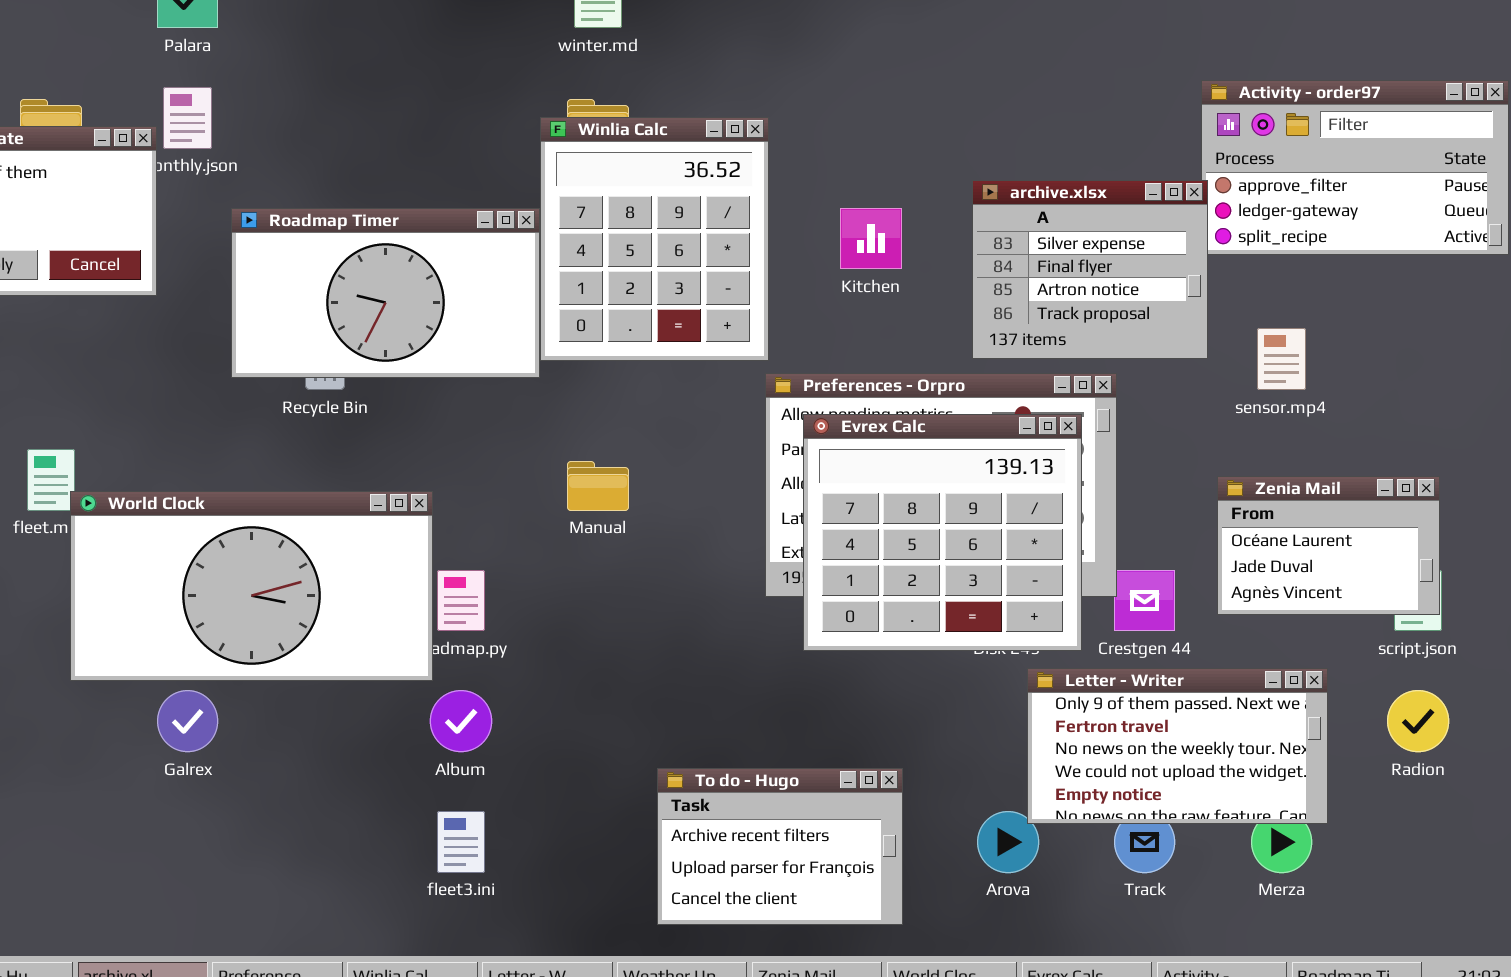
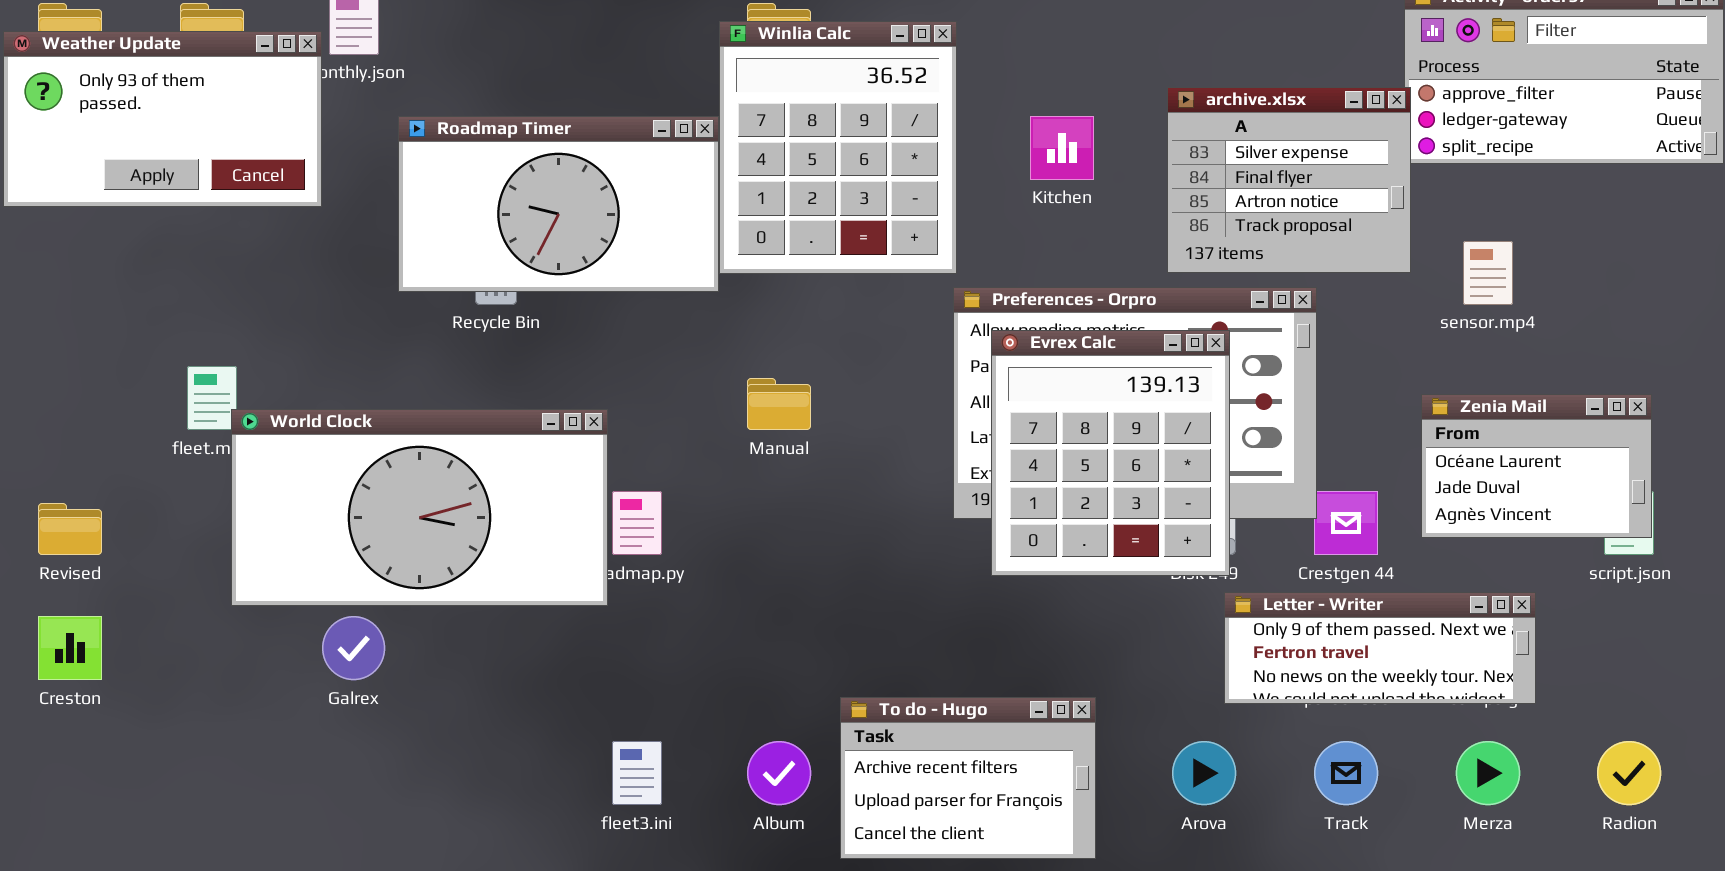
Evrex Calc: [803,414,1082,651] -> [991,330,1230,576], resized
Letter - Writer: [1027,668,1328,824] -> [1224,592,1536,704], resized
Album: [430,690,492,752] -> [747,741,811,805], moved
Radion: [1387,690,1449,752] -> [1597,741,1661,805], moved

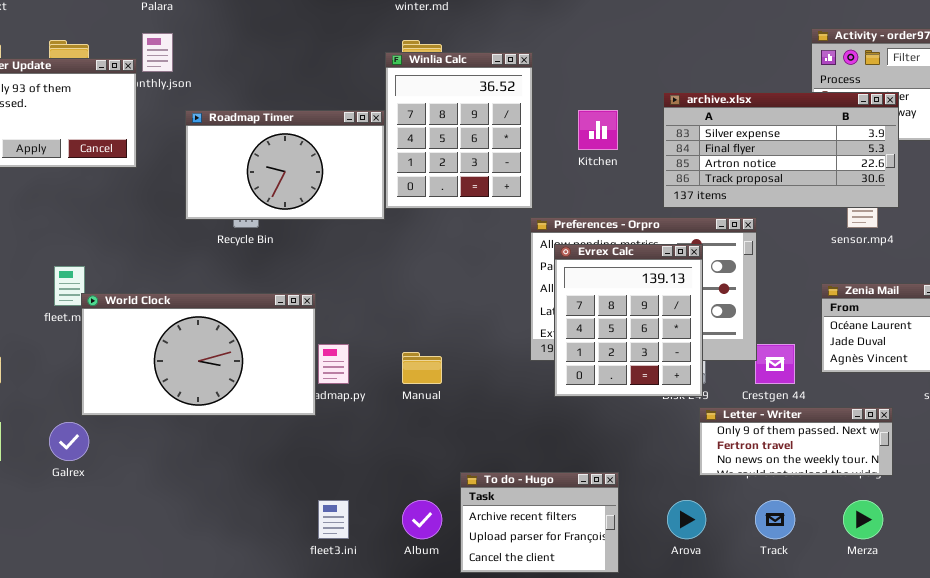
archive.xlsx: [1167,87,1411,273] -> [663,92,899,208], resized
Manual: [747,378,811,430] -> [402,352,442,384], moved
Galrex: [322,616,385,680] -> [49,422,89,461], moved

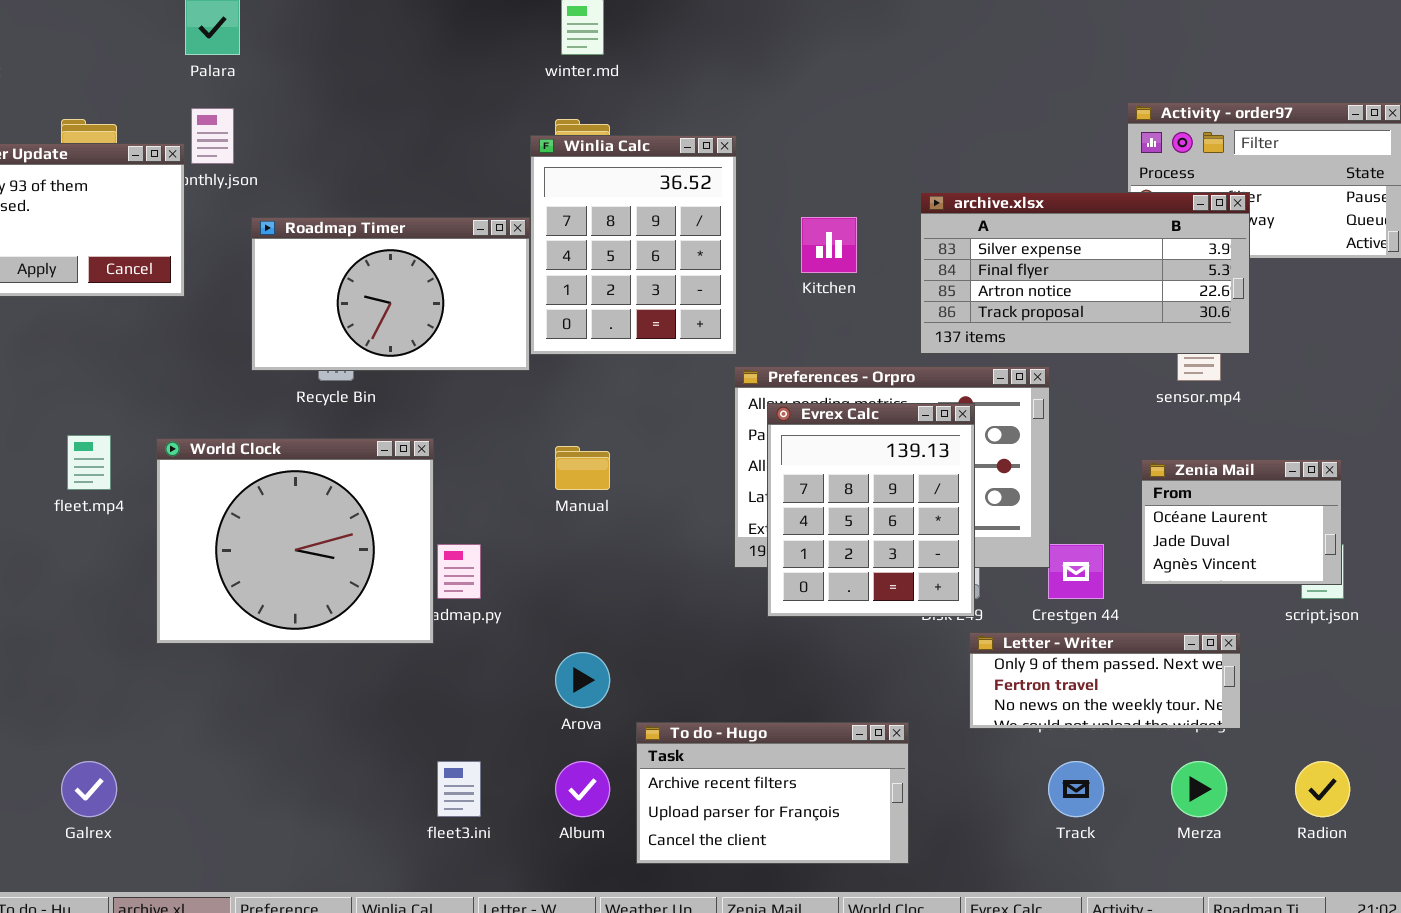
World Clock: [81,293,316,416] -> [156,438,434,644], resized
Manual: [402,352,442,384] -> [555,446,610,490], moved
Galrex: [49,422,89,461] -> [61,761,117,817], moved
To do - Hugo: [460,472,619,573] -> [636,722,909,864], resized
Arova: [667,500,706,539] -> [555,652,610,708], moved

